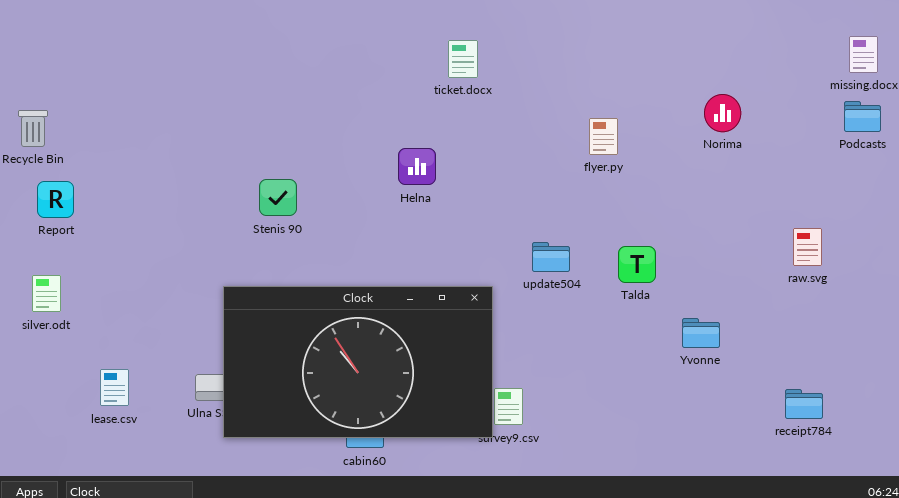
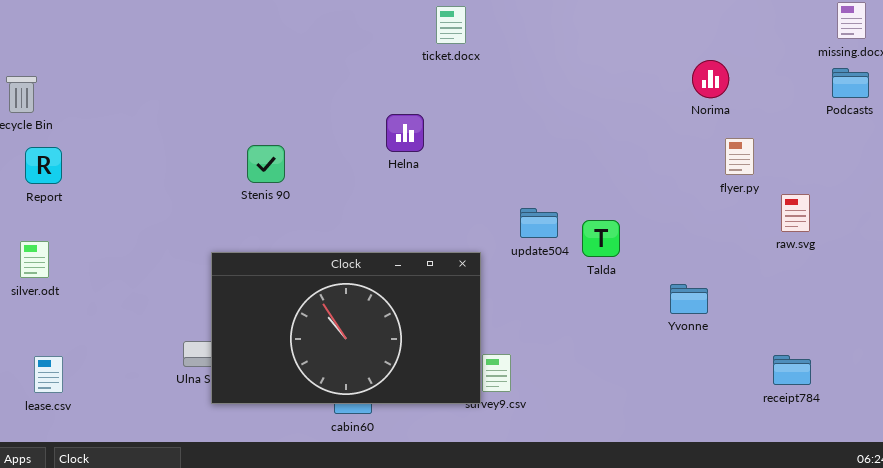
flyer.py: [589,118,618,155] -> [725,138,754,175], moved
Talda: [618,246,656,283] -> [582,220,620,257], moved
lease.csv: [100,369,129,406] -> [34,356,63,393], moved

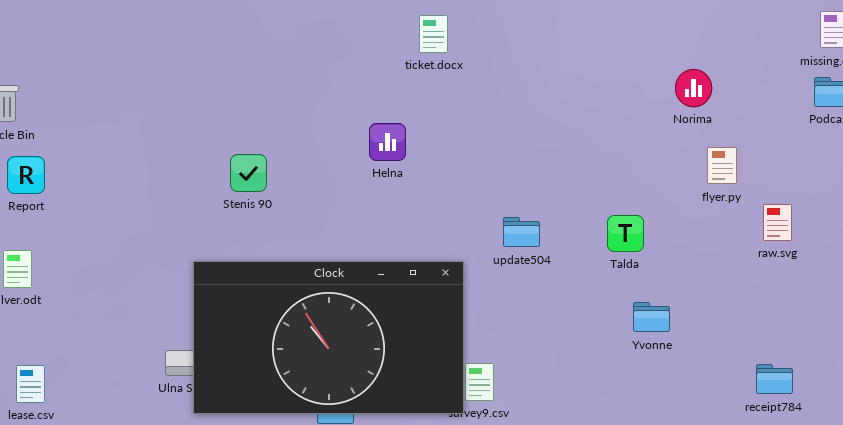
Talda: [582,220,620,257] -> [607,215,644,252], moved
Yvonne: [670,284,708,314] -> [633,302,670,332], moved

